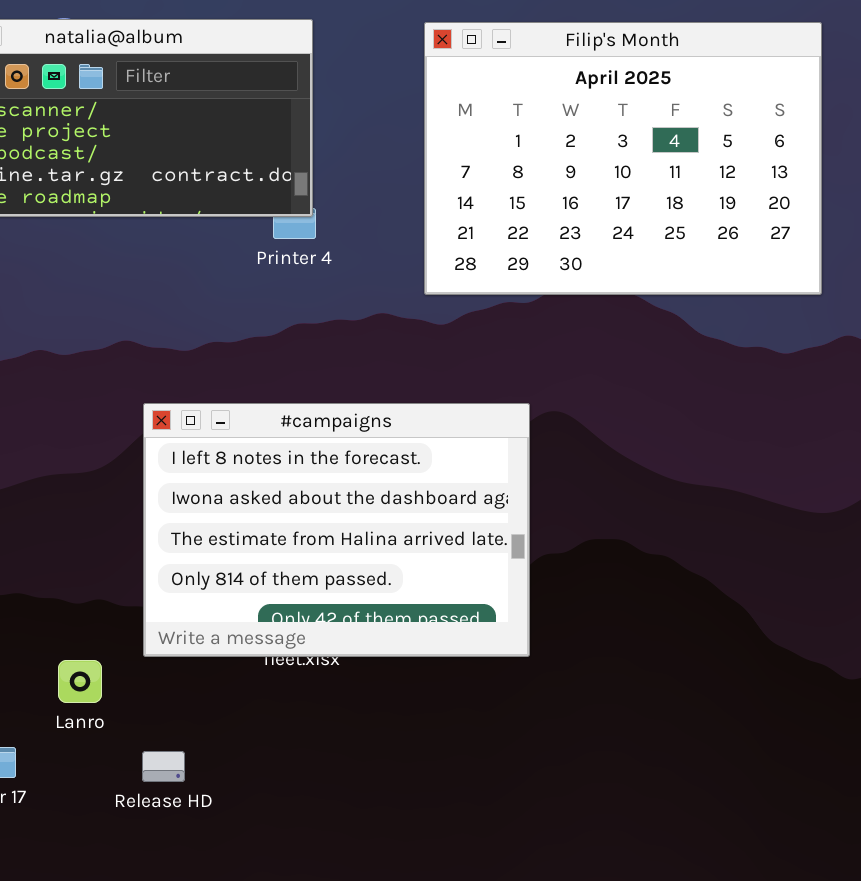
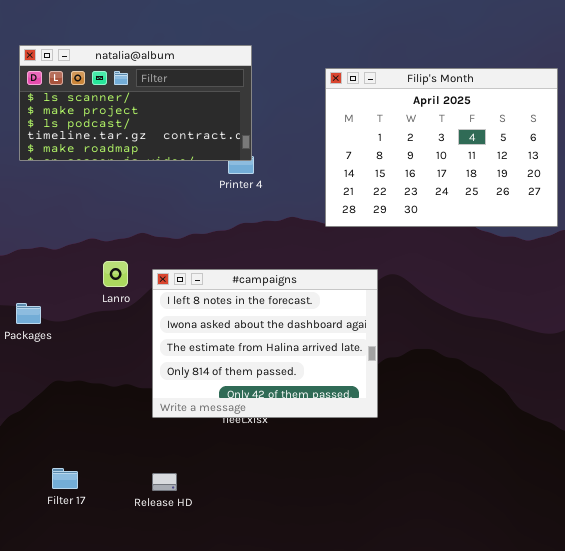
Filip's Month: [424,22,822,295] -> [325,68,558,227], moved
Lanro: [58,660,102,703] -> [103,261,128,287], moved

